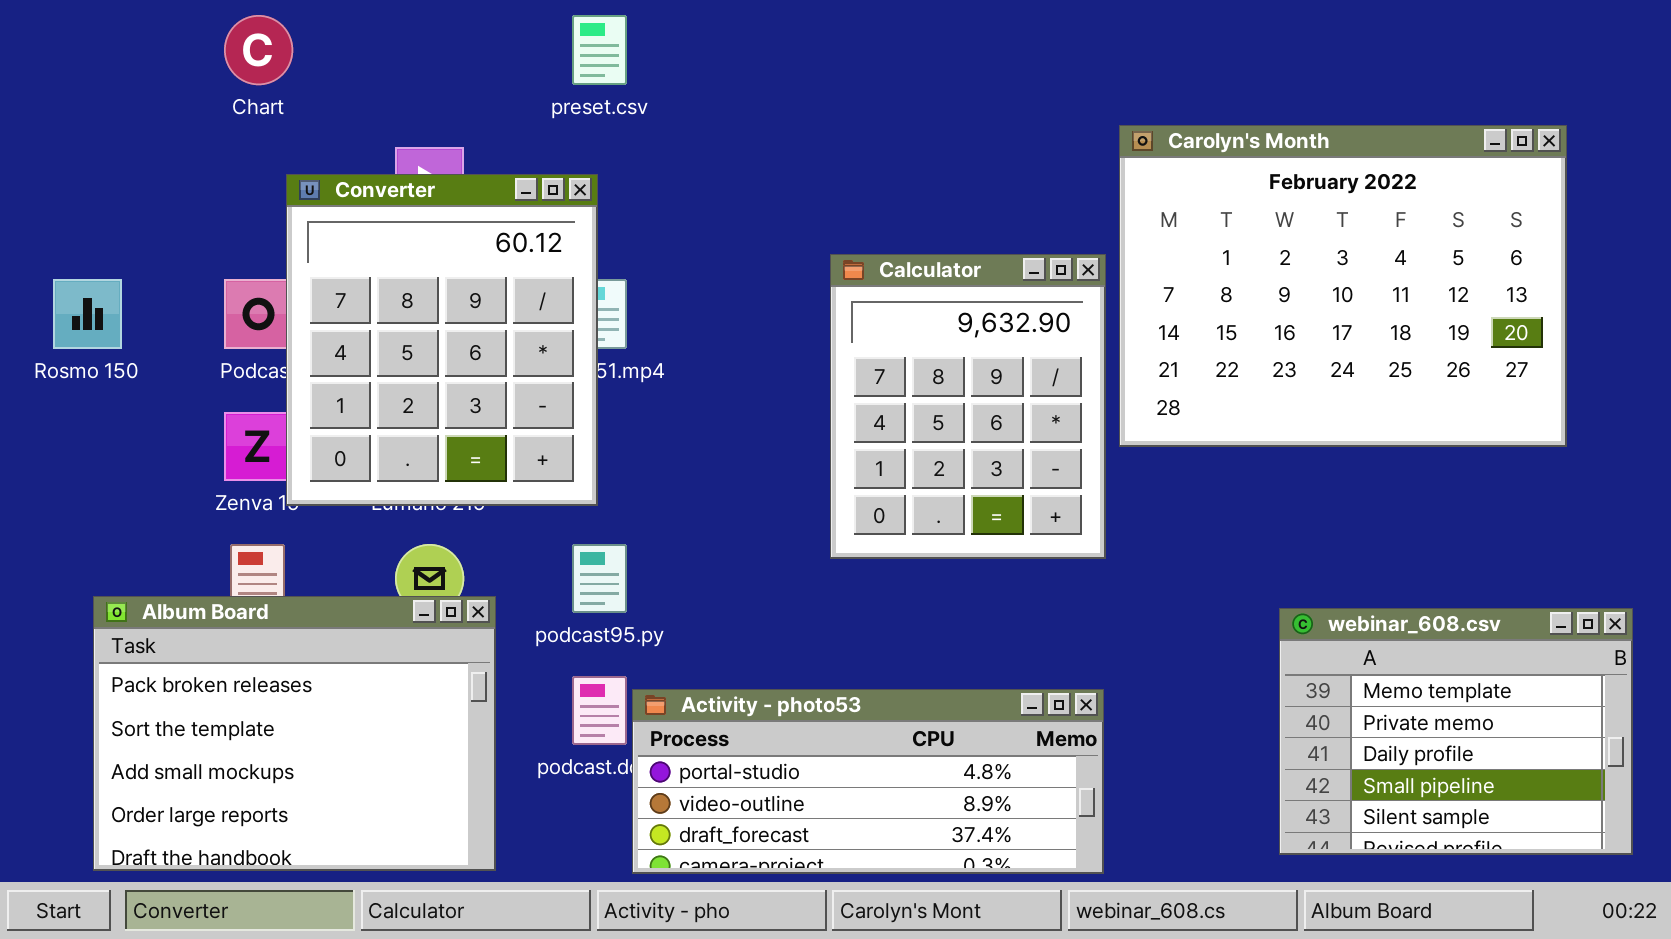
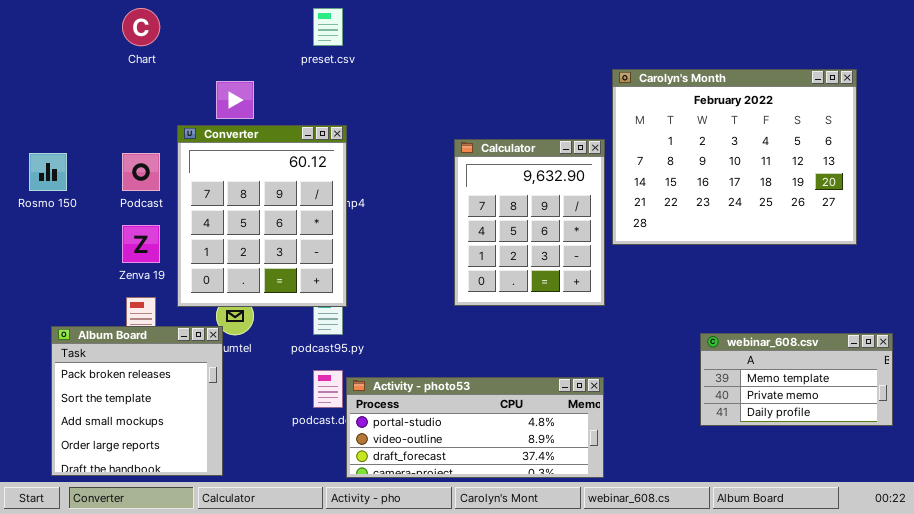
Converter: [286,174,598,506] -> [177,125,347,307], moved
Album Board: [93,596,496,871] -> [51,326,223,476], resized
webinar_608.csv: [1279,608,1633,855] -> [700,333,893,426], resized

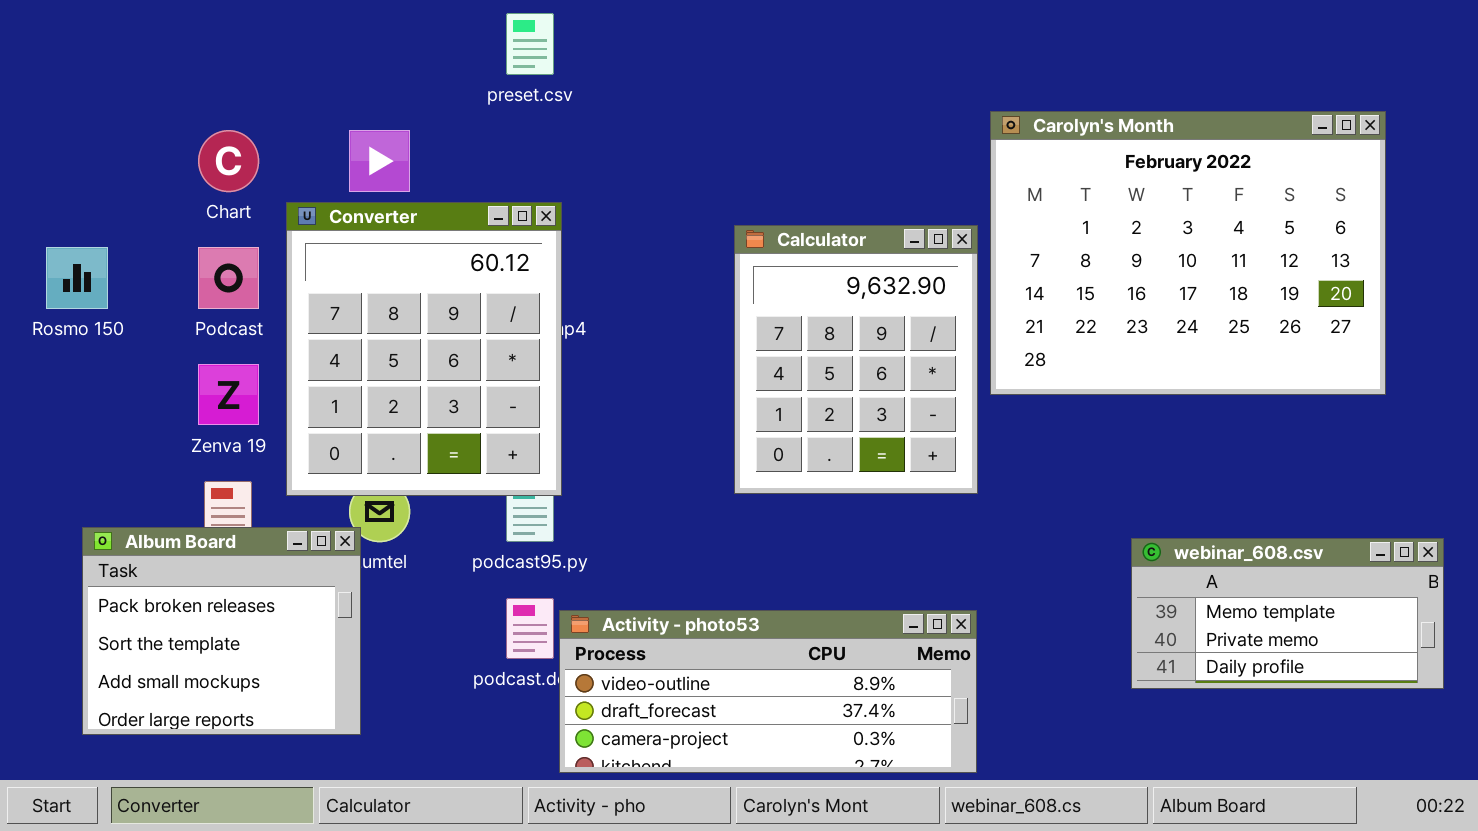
Chart: [122,8,160,46] -> [198,130,259,192], moved
Album Board: [51,326,223,476] -> [82,527,361,735], resized
Activity - photo53: [346,377,604,478] -> [559,610,977,773], scrolled down 1 row

